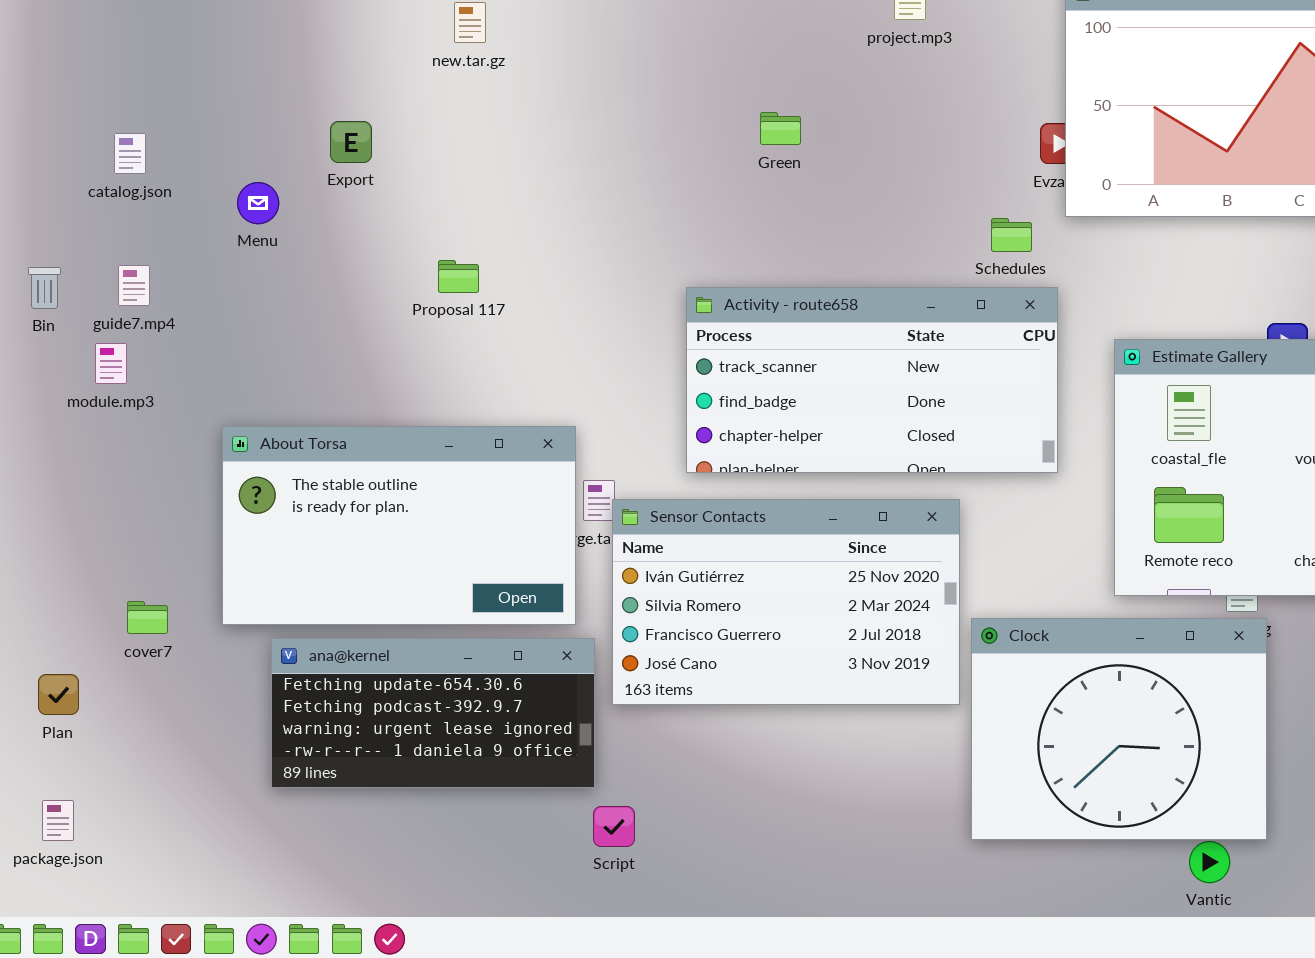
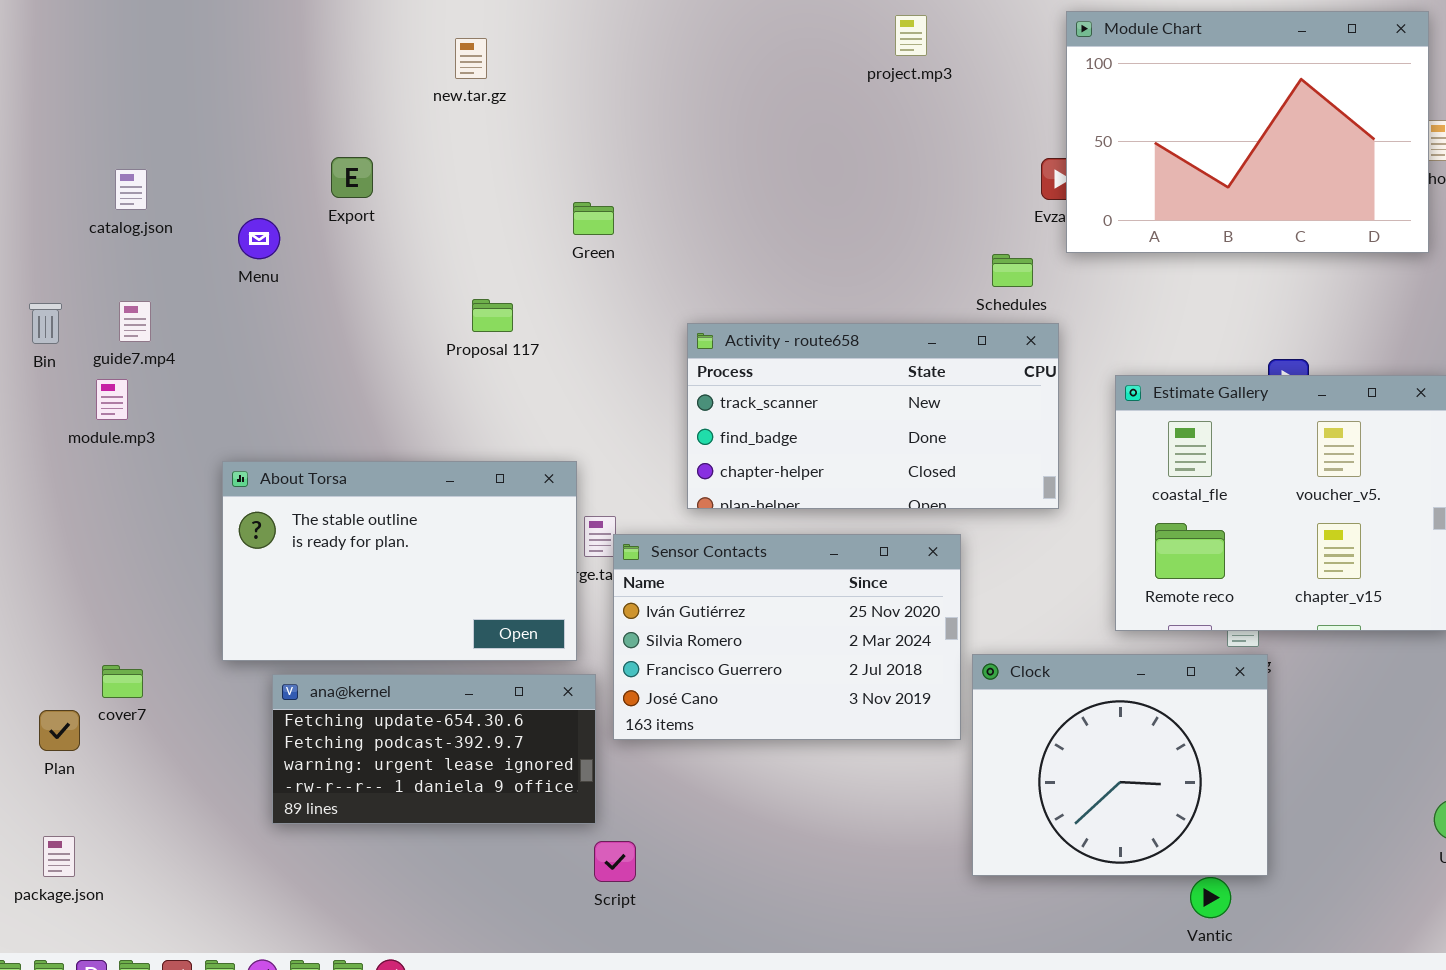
Green: [760,112,801,145] -> [573,202,614,235], moved
Proposal 117: [438,260,479,293] -> [472,299,513,332], moved
cover7: [127,601,168,634] -> [102,665,143,698], moved

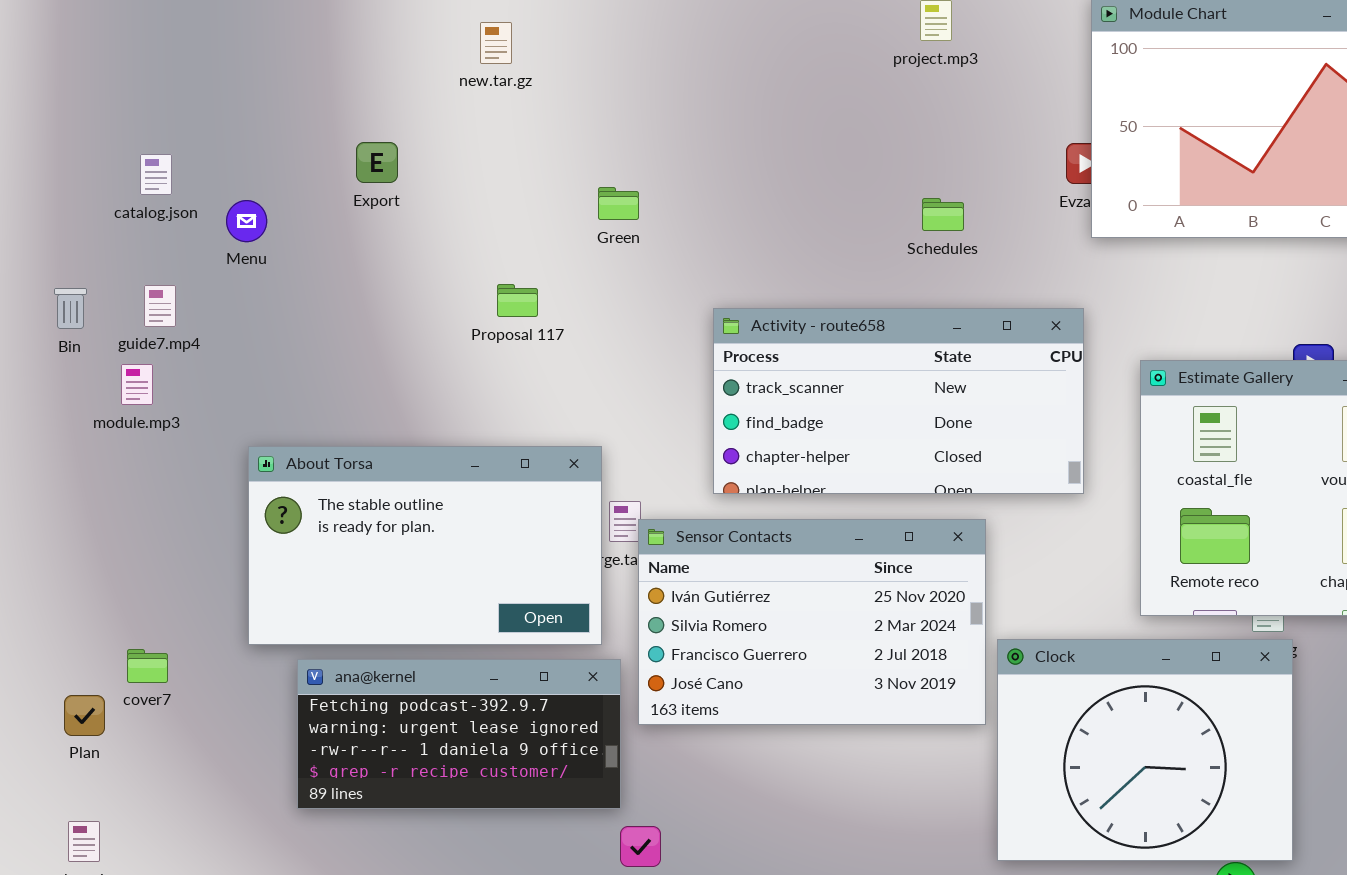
Menu: [238,218,280,259] -> [226,200,267,242], moved
Schedules: [992,254,1033,287] -> [922,198,964,231], moved
ana@kernel: [272,674,596,824] -> [297,659,621,809], scrolled down 1 row

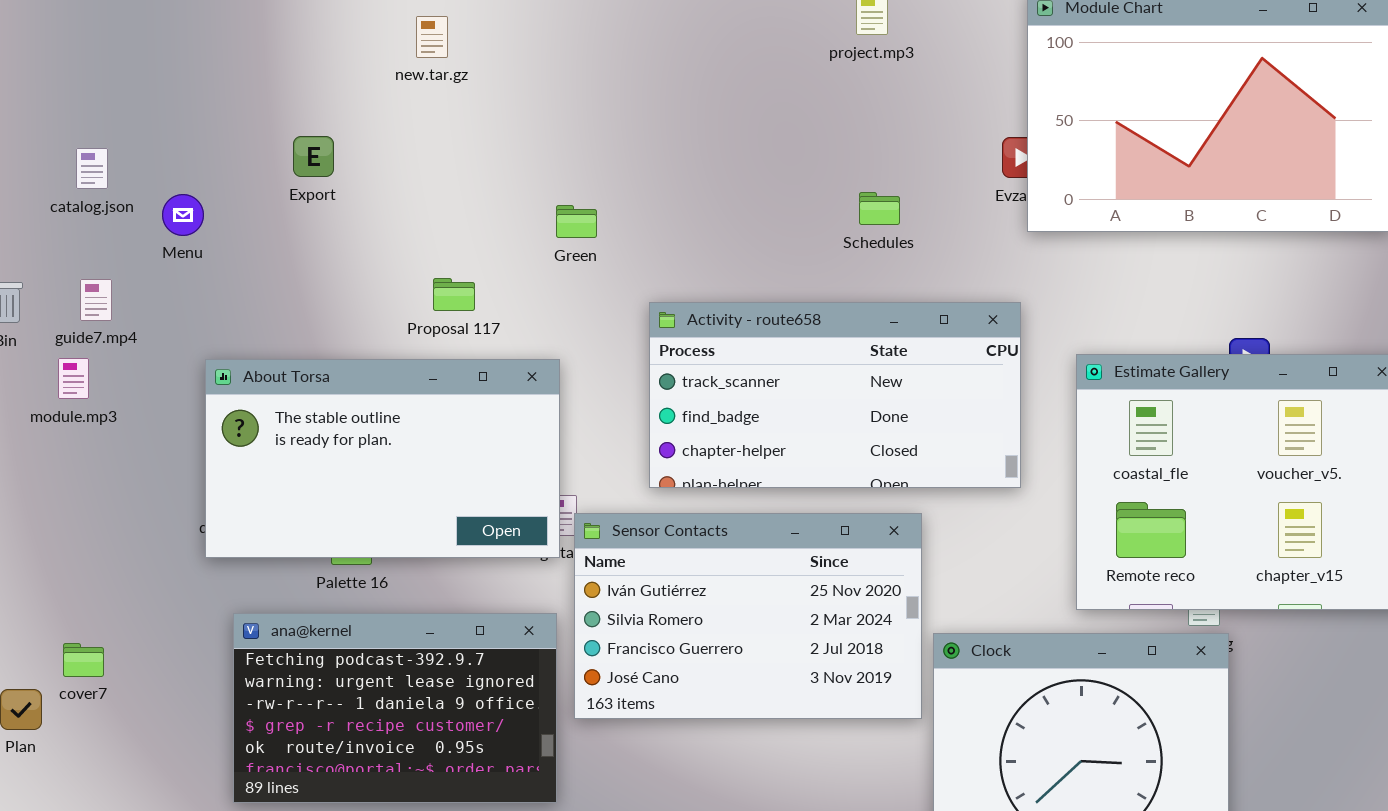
Green: [598,187,639,220] -> [556,205,597,238], moved
About Torsa: [248,446,602,645] -> [205,359,560,558], moved
ana@kernel: [297,659,621,809] -> [233,613,557,803], resized

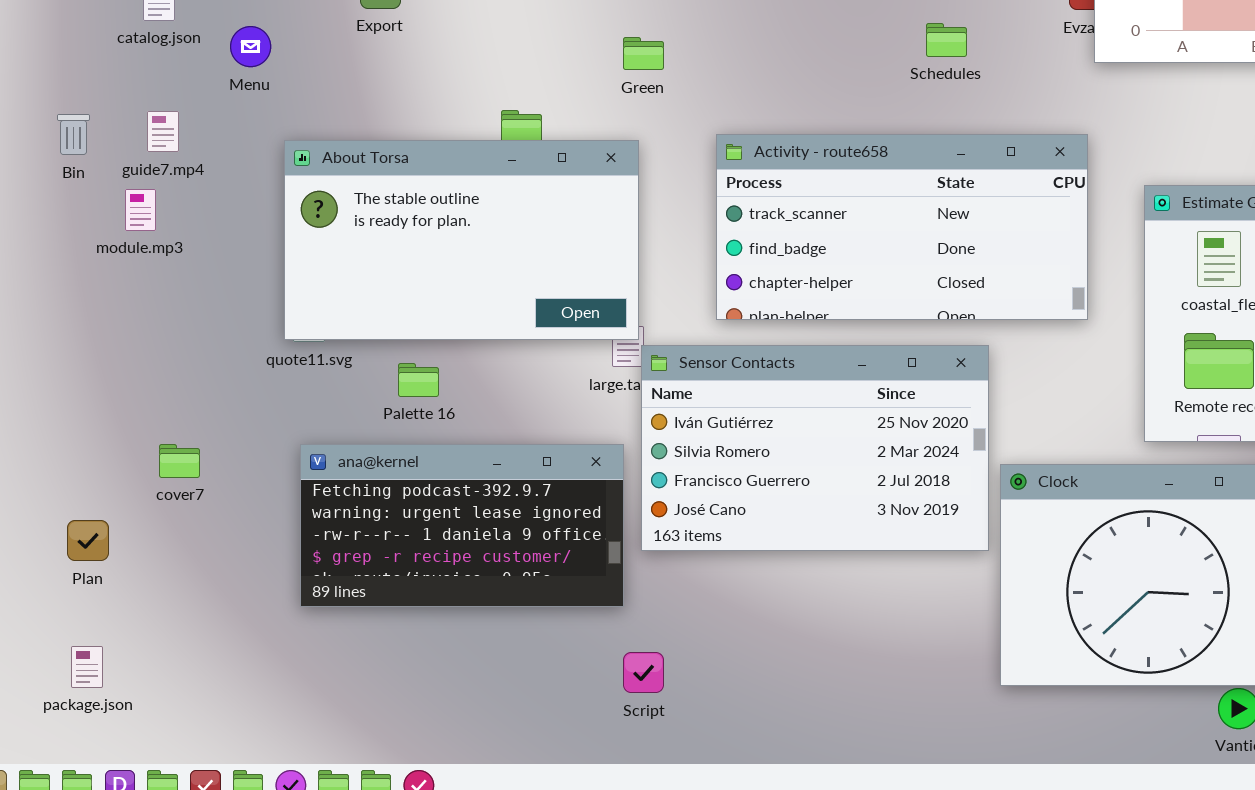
About Torsa: [205,359,560,558] -> [284,140,639,340], moved
ana@kernel: [233,613,557,803] -> [300,444,624,607], resized
cover7: [63,643,104,677] -> [159,444,200,478], moved

